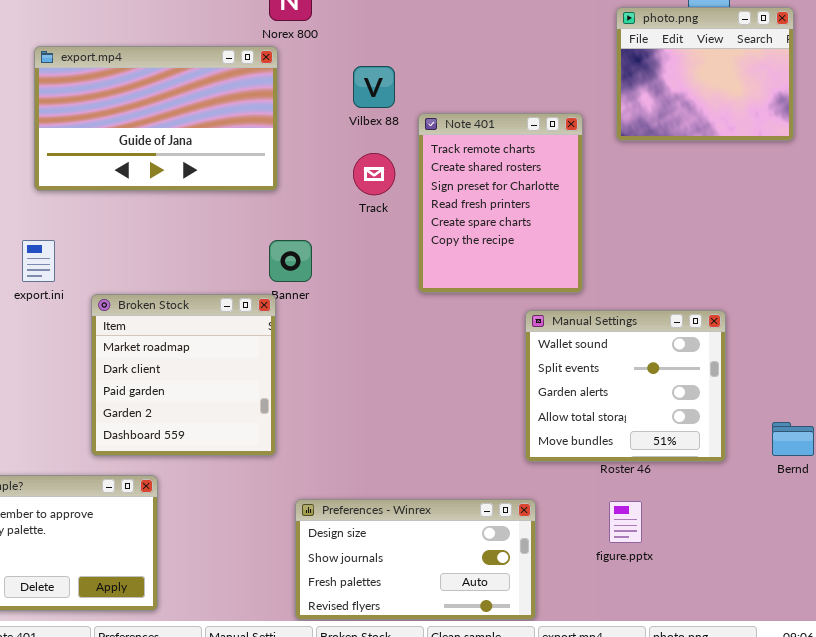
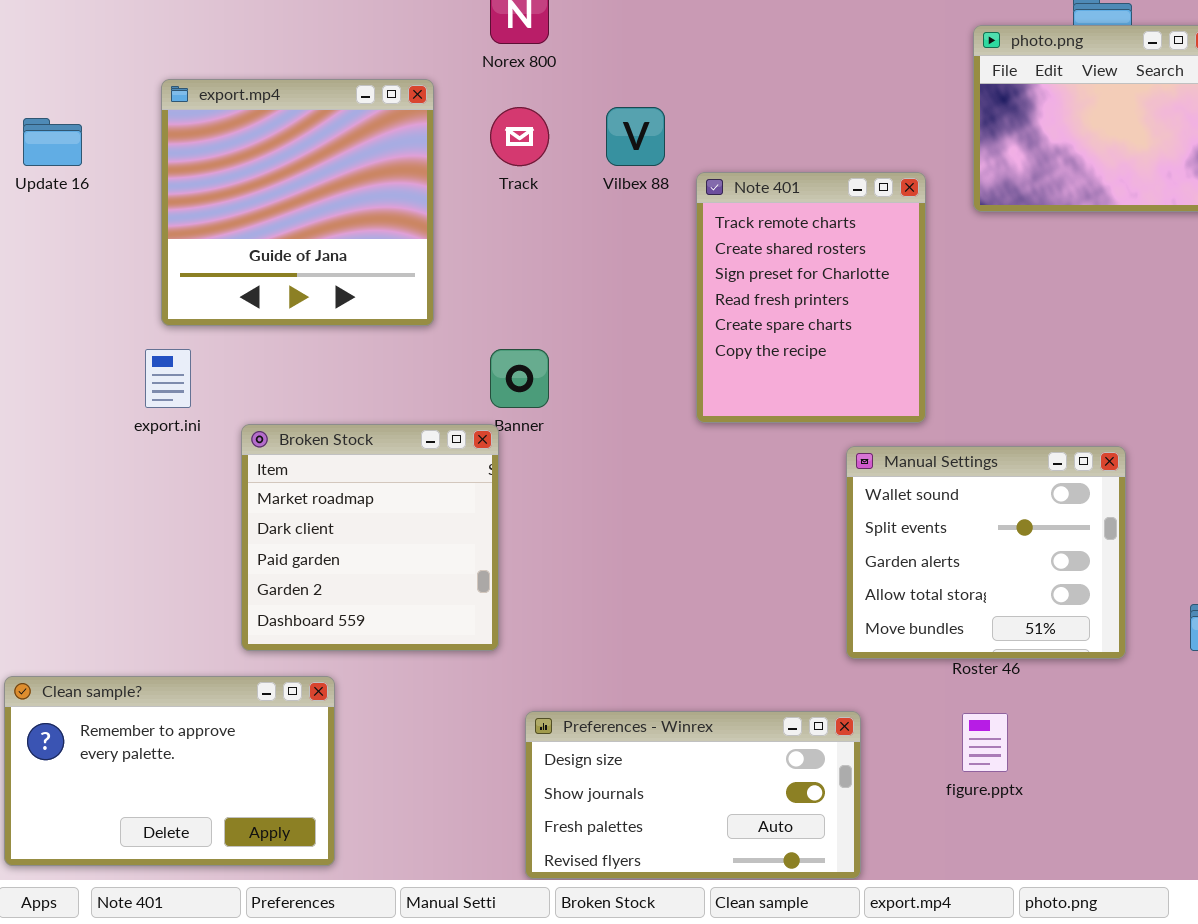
export.mp4: [34,46,278,191] -> [161,79,434,326], resized
Track: [353,153,395,195] -> [490,107,549,166], moved

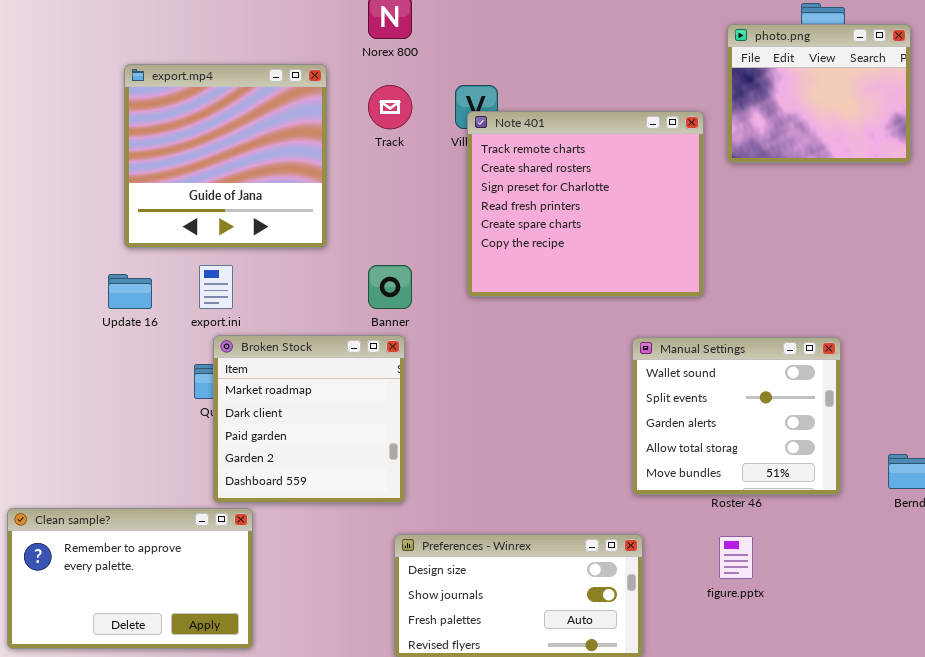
Update 16: [23,118,82,166] -> [108,274,152,309], moved
Note 401: [696,172,926,423] -> [467,111,704,297], moved, resized
export.ini: [145,349,191,408] -> [199,265,233,309], moved
Broken Stock: [241,424,499,651] -> [213,335,405,503], moved

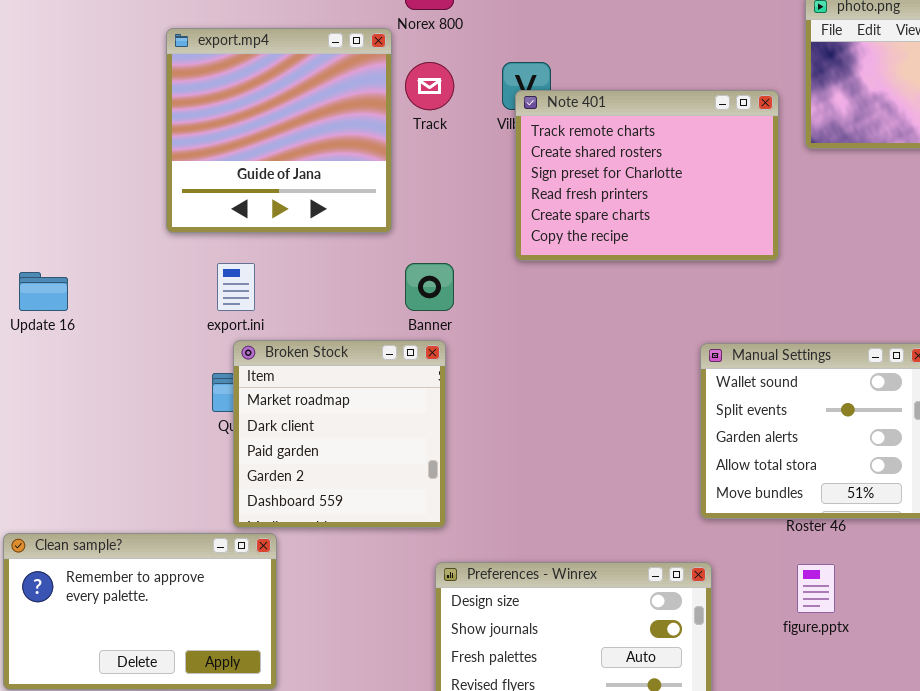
export.mp4: [124,64,327,248] -> [166,28,392,233], moved
Note 401: [467,111,704,297] -> [515,90,779,261], resized
Update 16: [108,274,152,309] -> [19,272,68,311], moved

